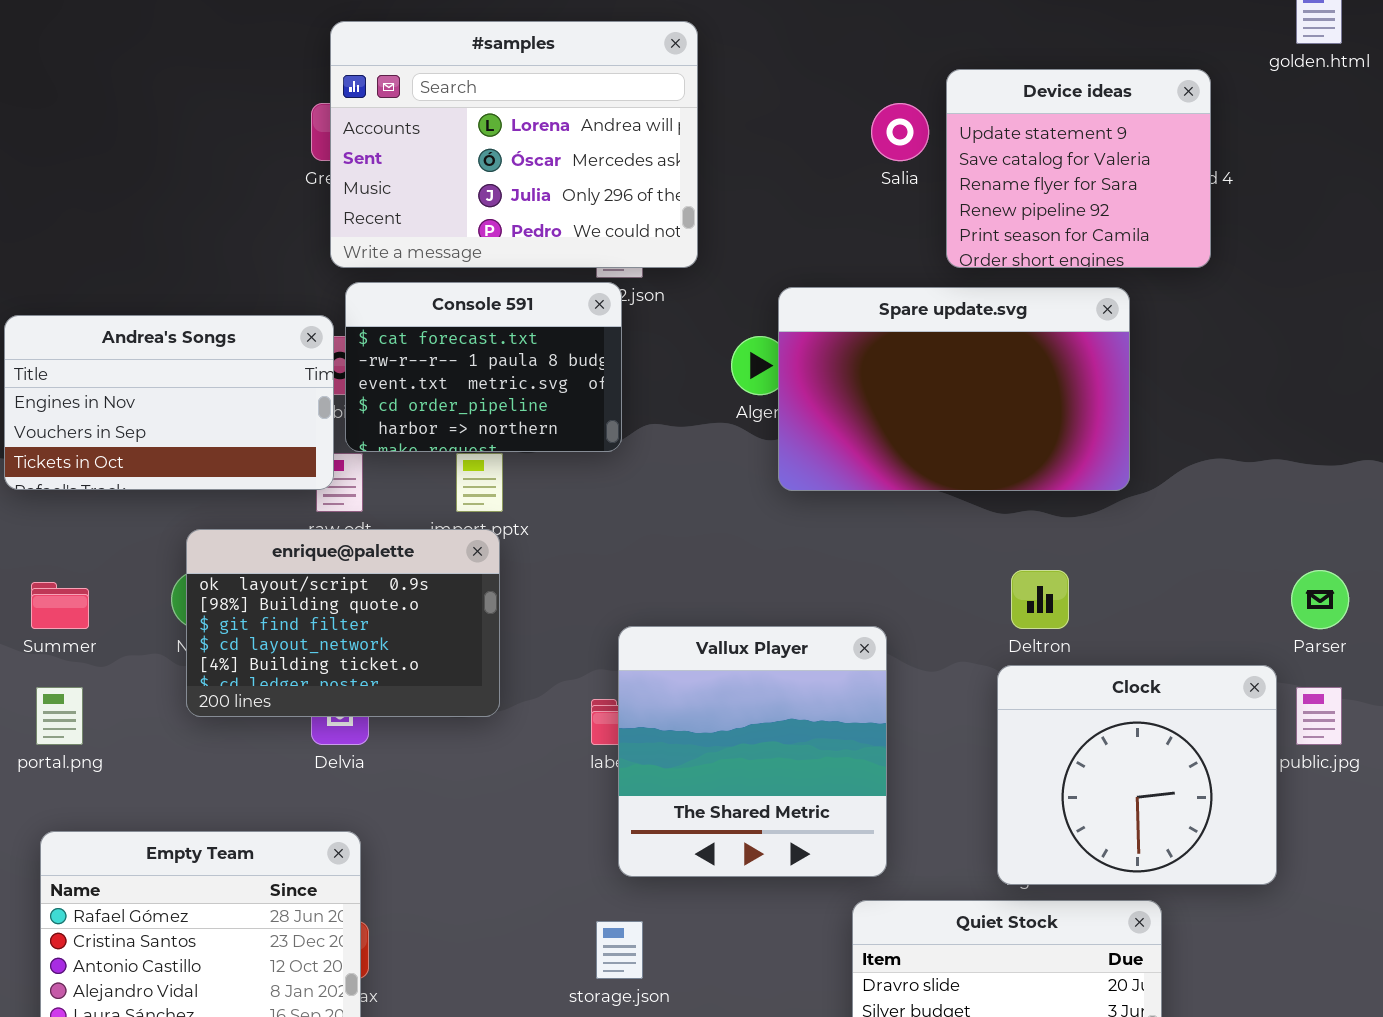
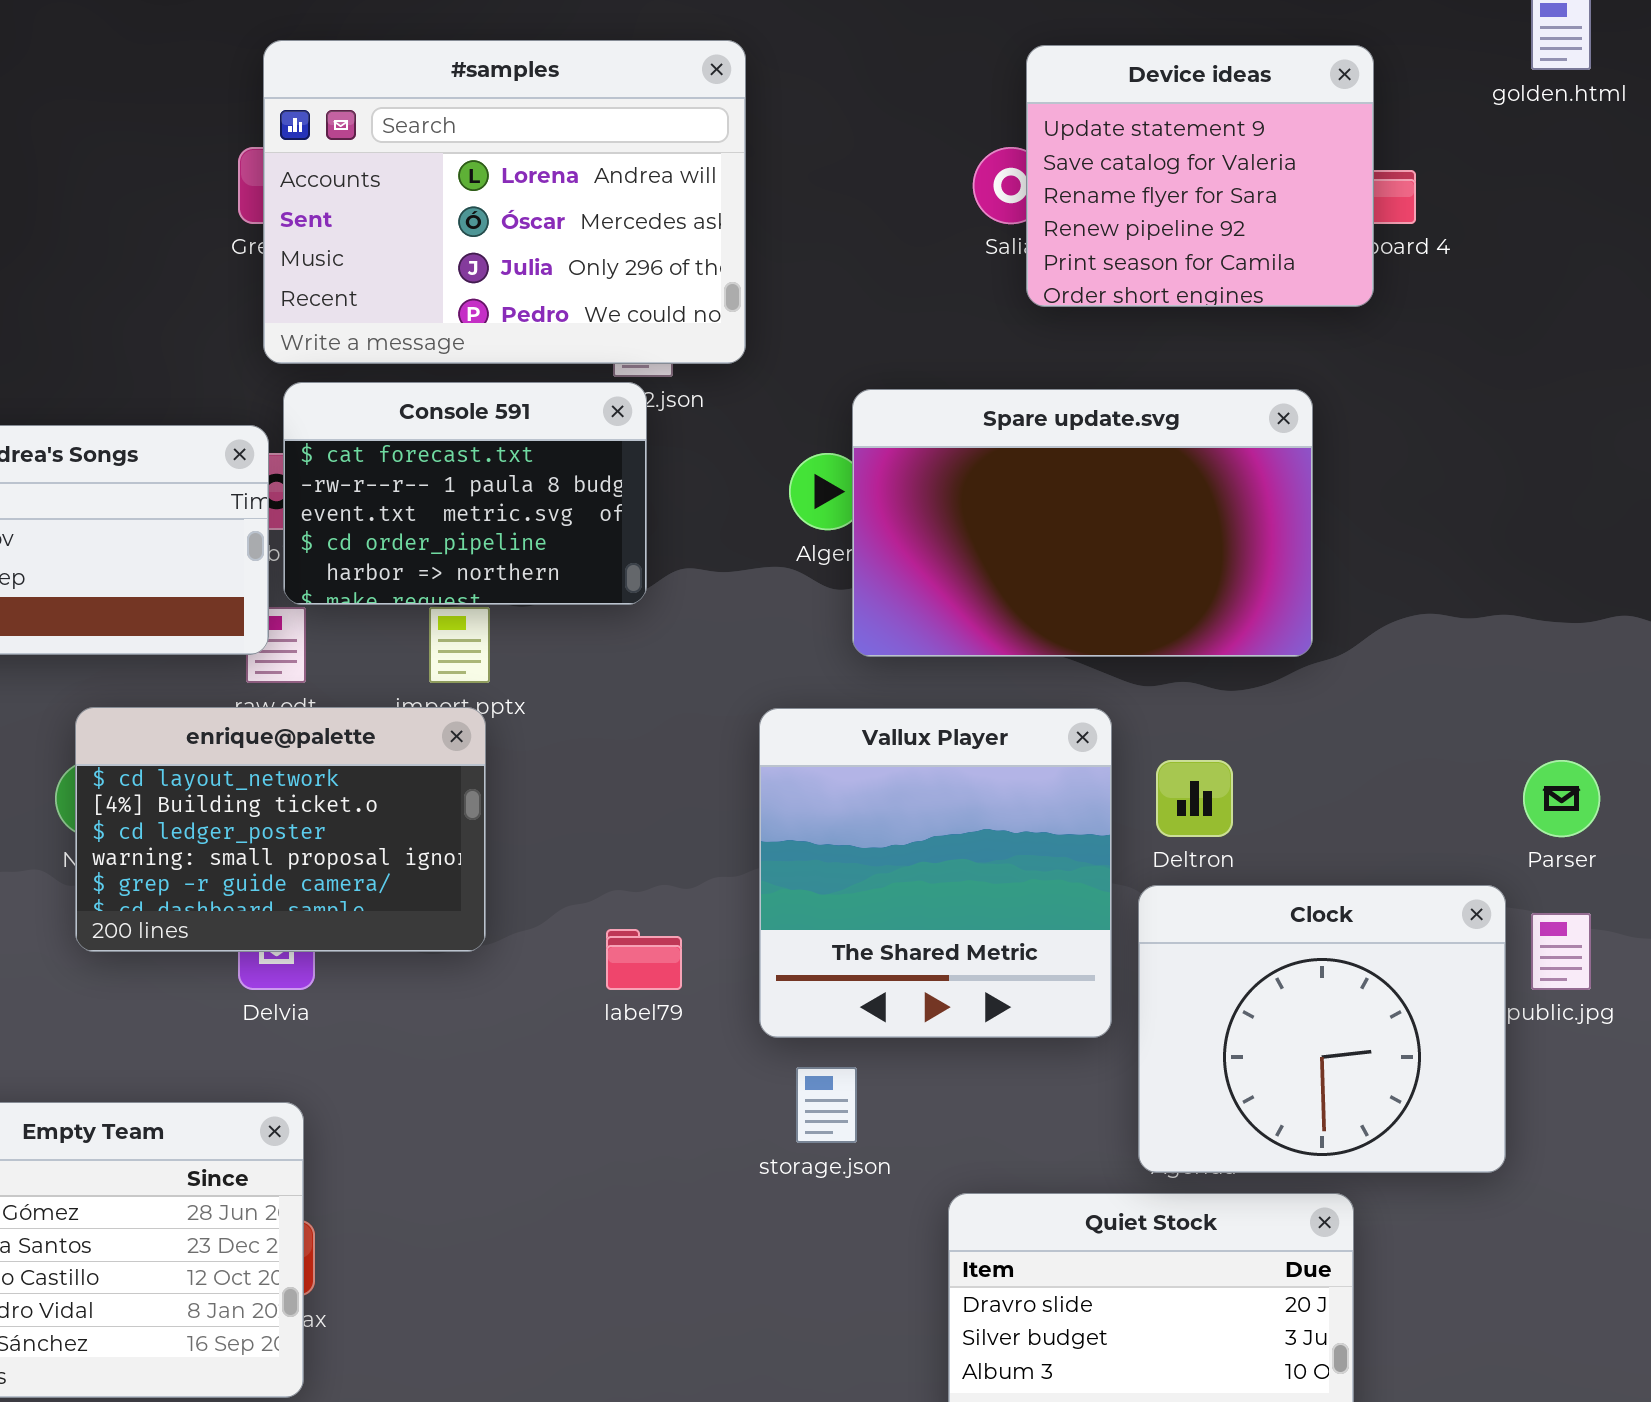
Device ideas: [946,69,1211,268] -> [1026,45,1374,307], moved
enrique@palette: [186,529,500,717] -> [75,707,486,952], scrolled down 3 rows
Vallux Player: [618,626,887,877] -> [759,708,1112,1038], moved
storage.json: [596,921,643,979] -> [796,1067,857,1143], moved

